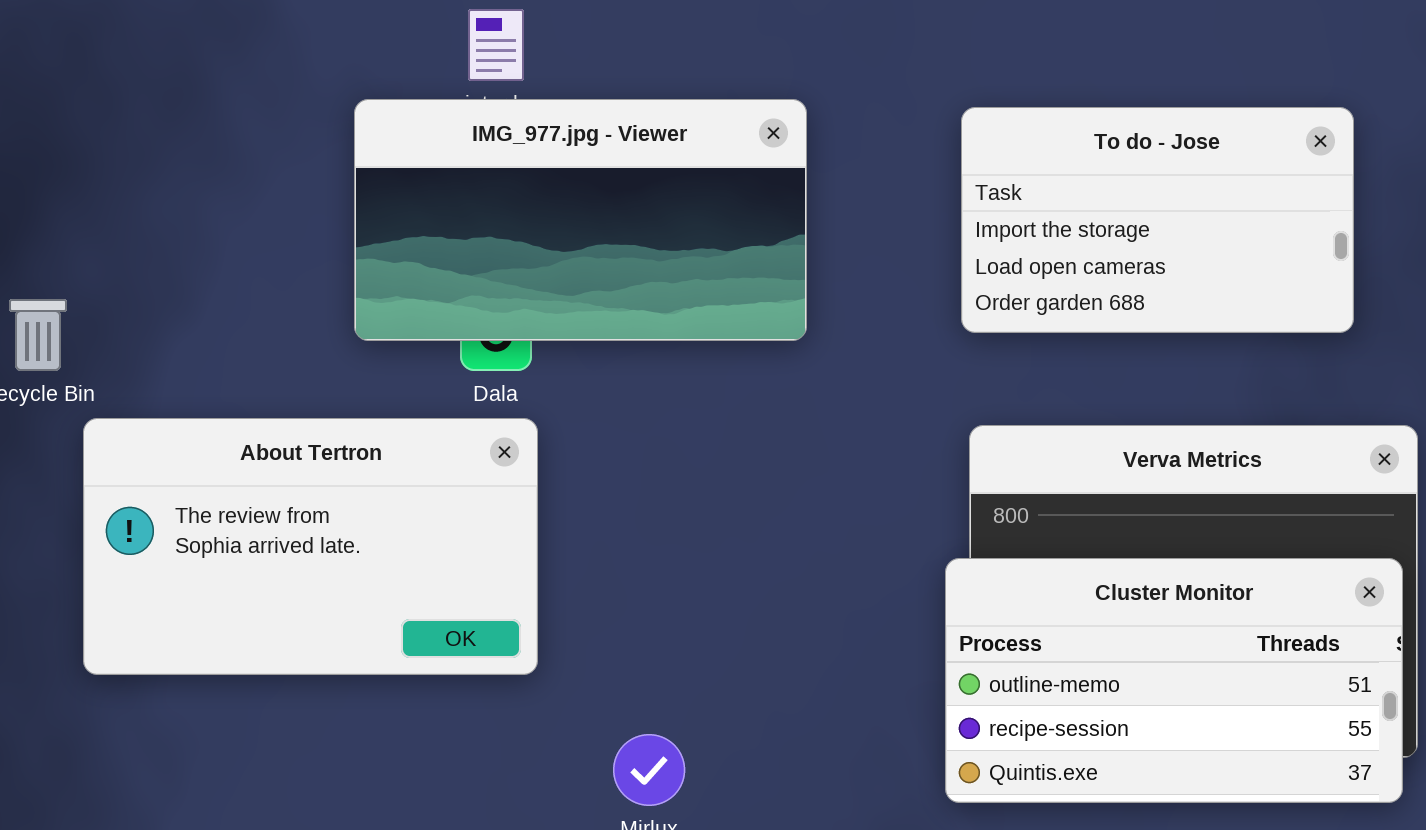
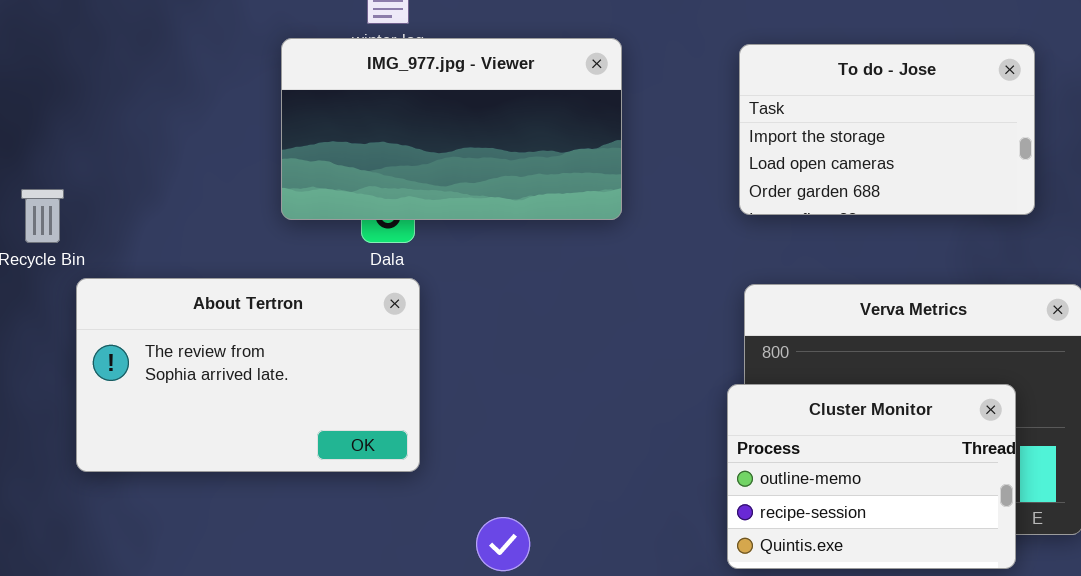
Cluster Monitor: [945,558,1403,803] -> [727,384,1016,569], resized

